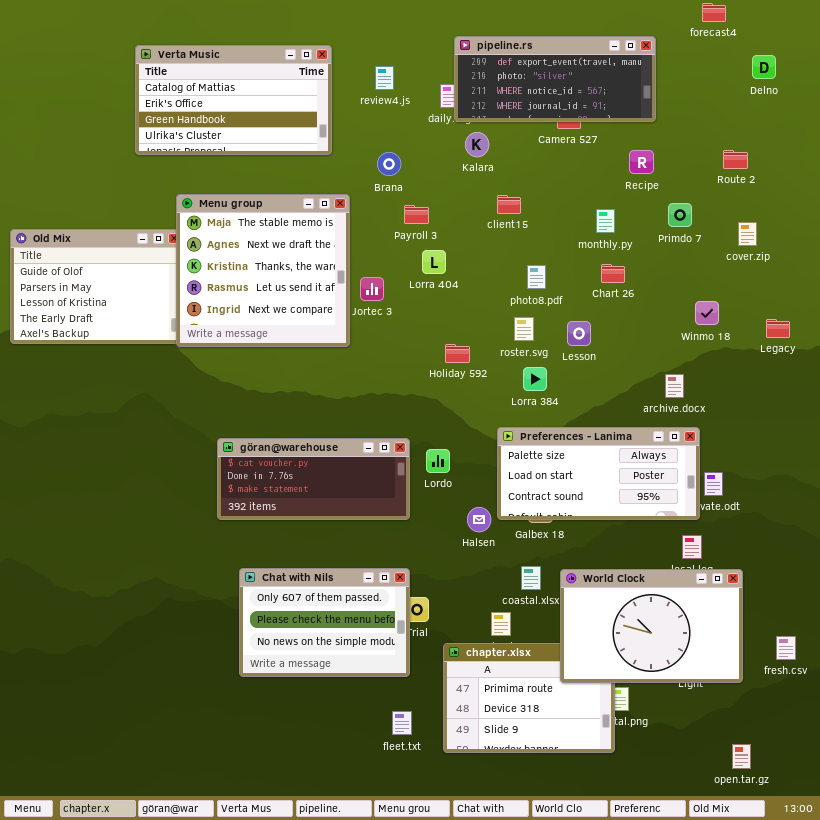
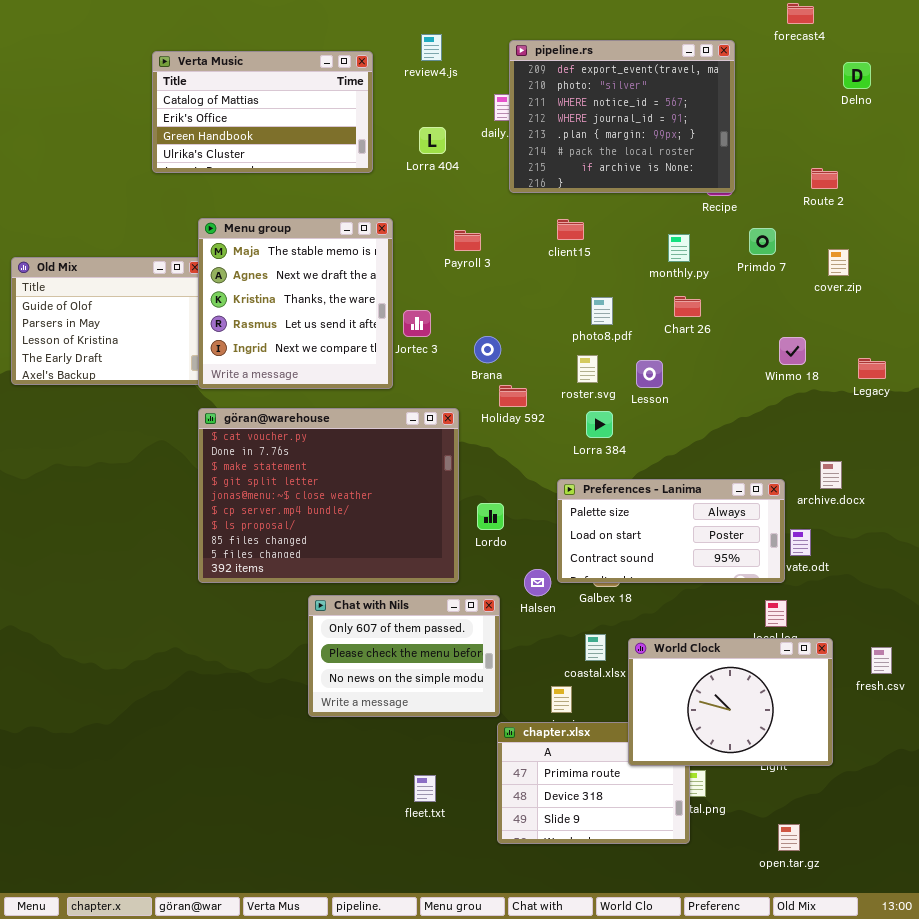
pipeline.rs: [454,36,656,122] -> [509,40,735,193], resized
review4.js: [375,66,394,90] -> [421,34,442,61], moved
Brana: [377,152,401,176] -> [474,336,501,363], moved
Lorra 404: [422,250,446,274] -> [419,127,446,154], moved
archive.docx: [665,374,684,398] -> [820,461,842,489], moved
göran@warehouse: [217,438,410,520] -> [198,408,459,583], resized
Chat with Nils: [239,568,410,677] -> [308,595,500,717], moved
fresh.csv: [776,636,796,660] -> [871,647,892,674], moved
fleet.txt: [392,711,412,735] -> [414,775,436,802], moved
open.tar.gz: [732,744,751,769] -> [778,824,800,851], moved

